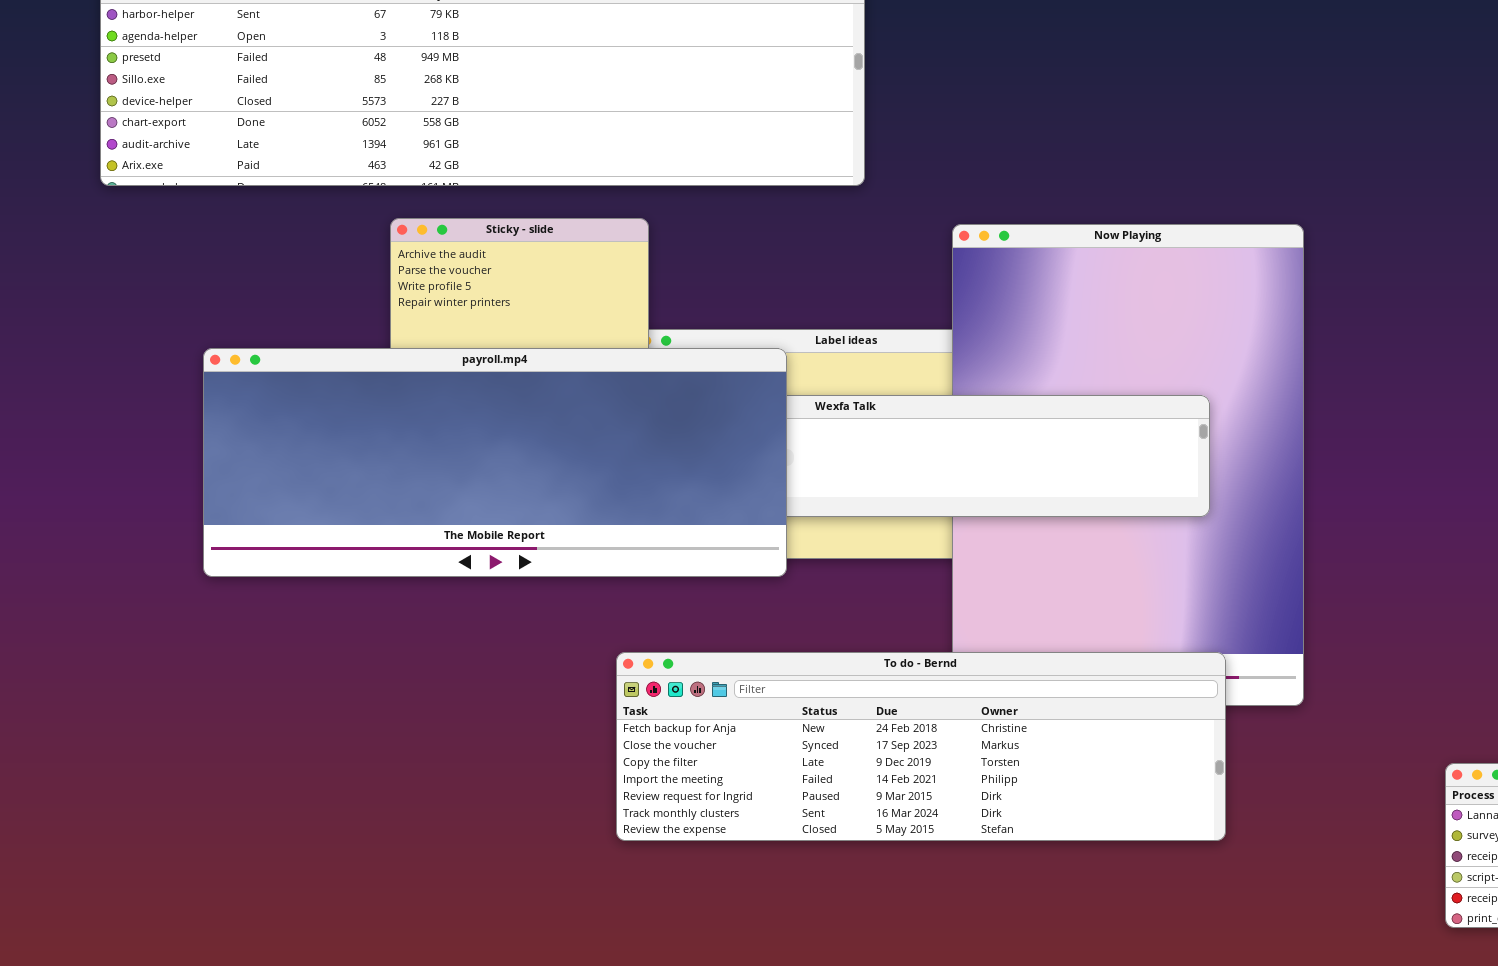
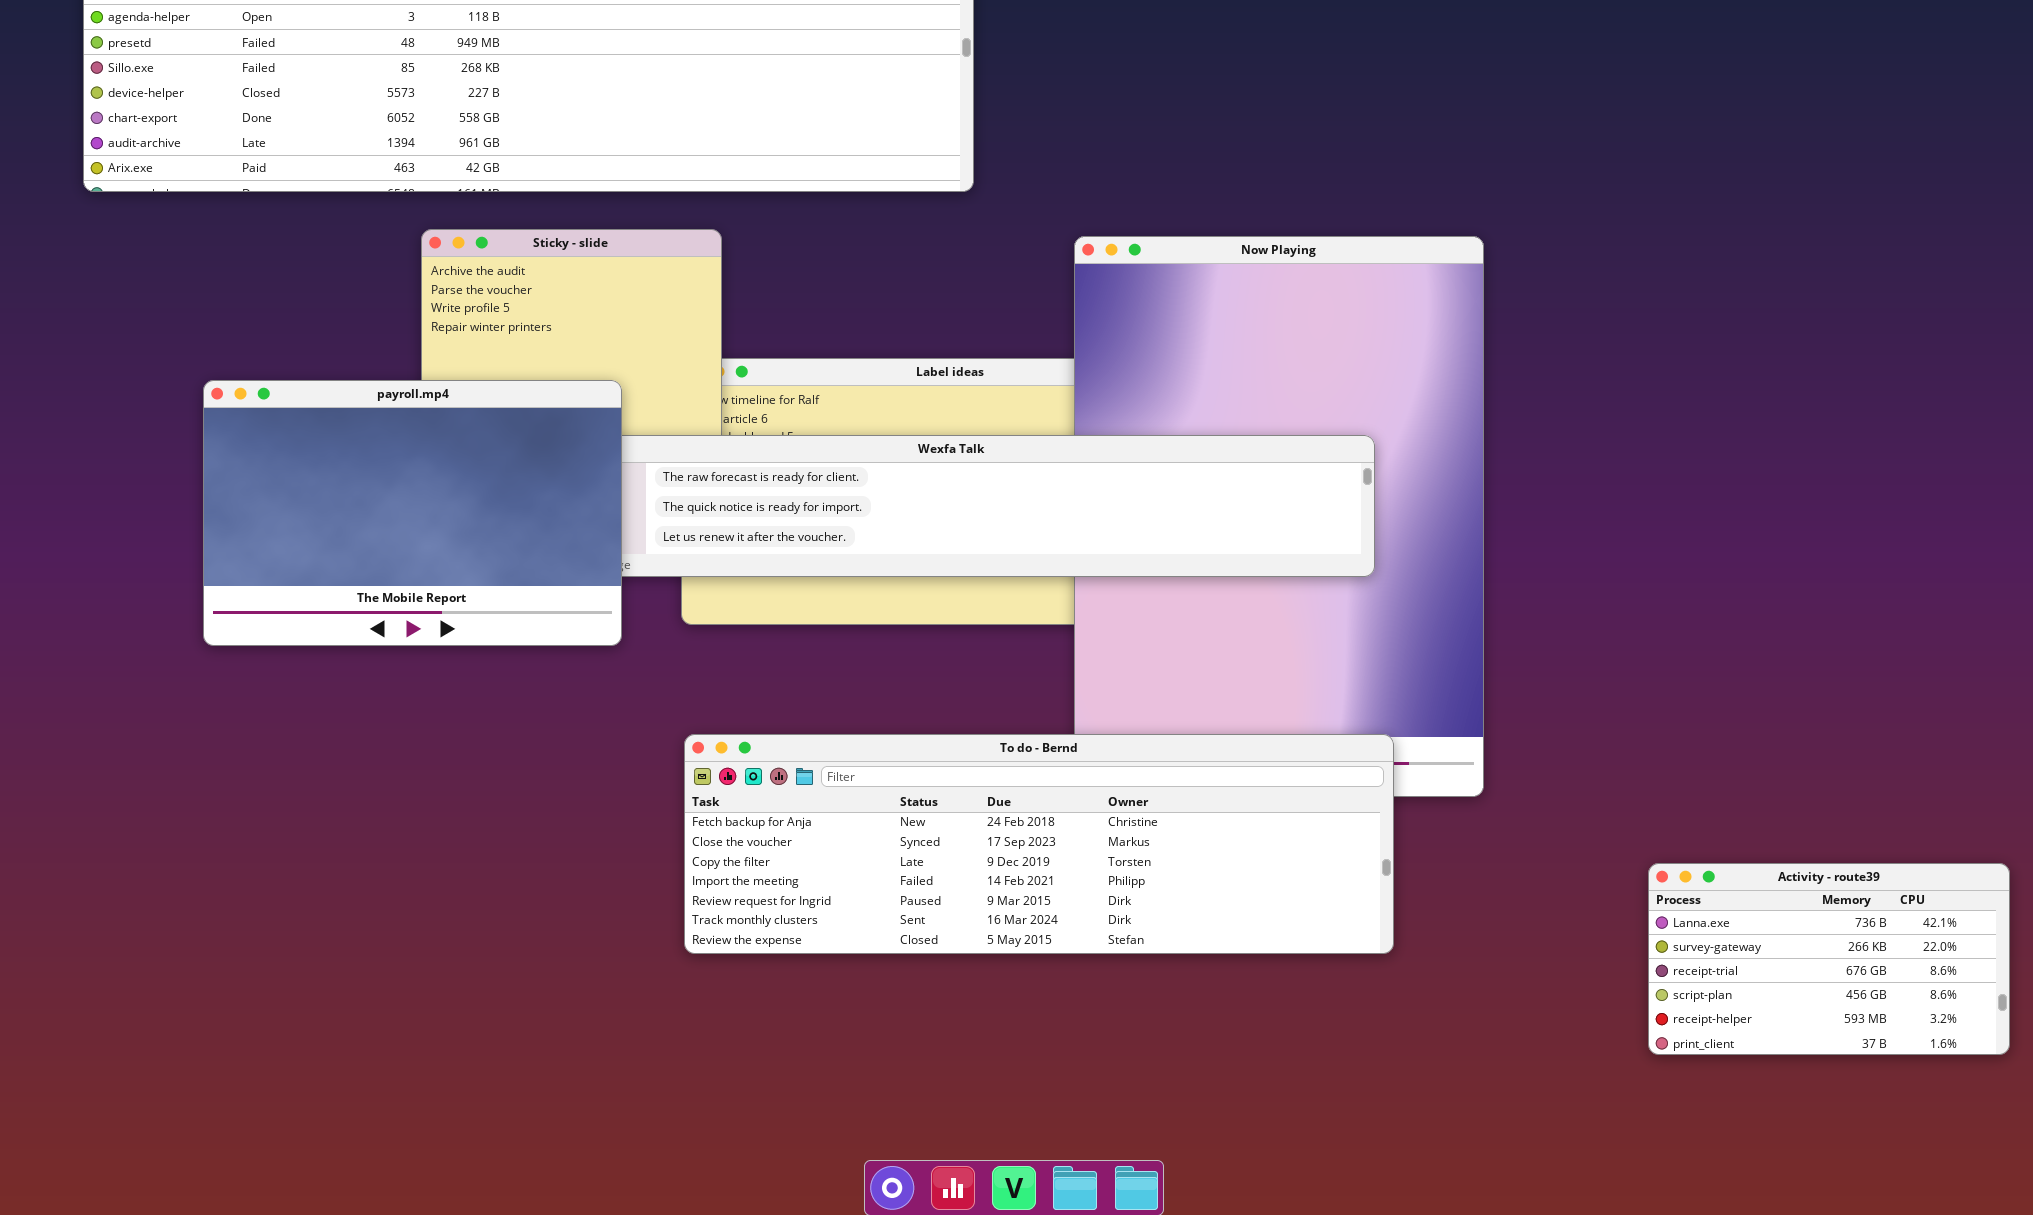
payroll.mp4: [203,348,787,577] -> [203,380,622,646], resized

